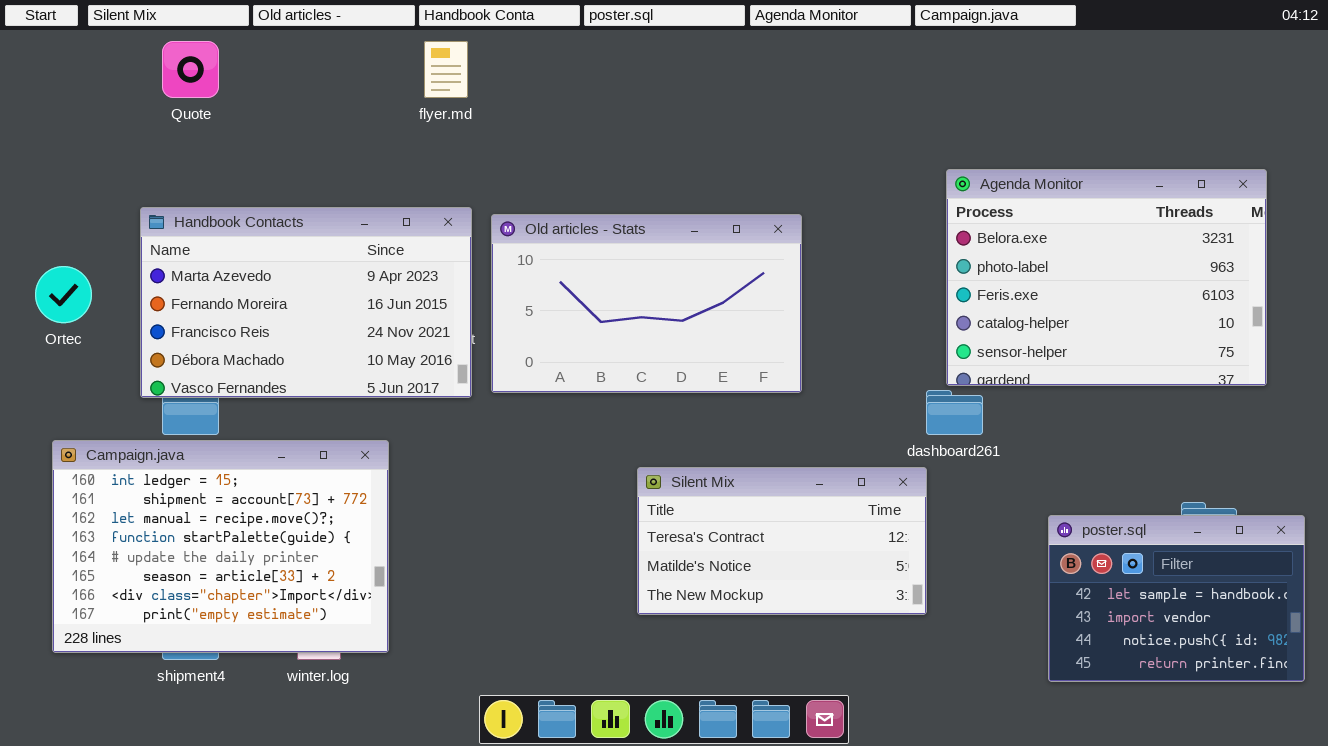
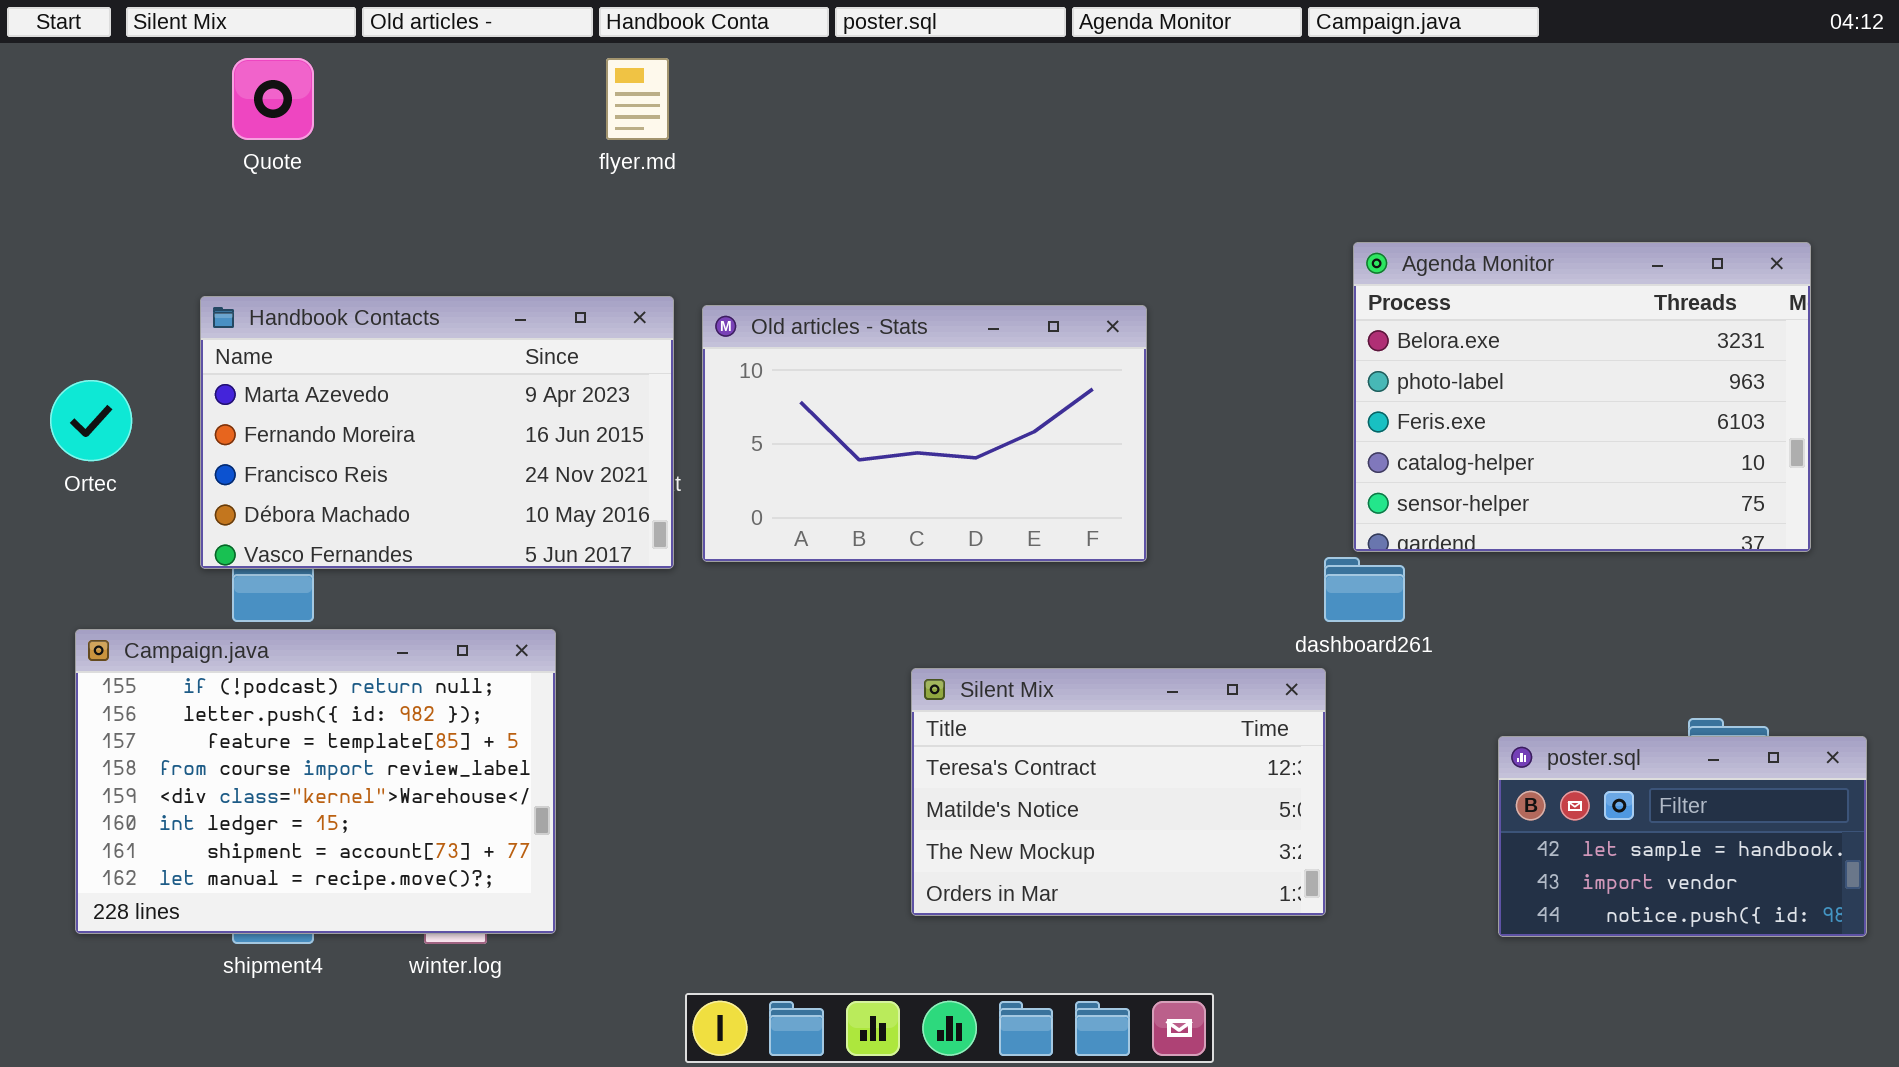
Campaign.java: [52,440,389,653] -> [75,629,556,934], scrolled up 5 rows
Silent Mix: [637,467,927,615] -> [911,668,1326,916], resized
poster.sql: [1048,515,1305,682] -> [1498,736,1867,937], resized

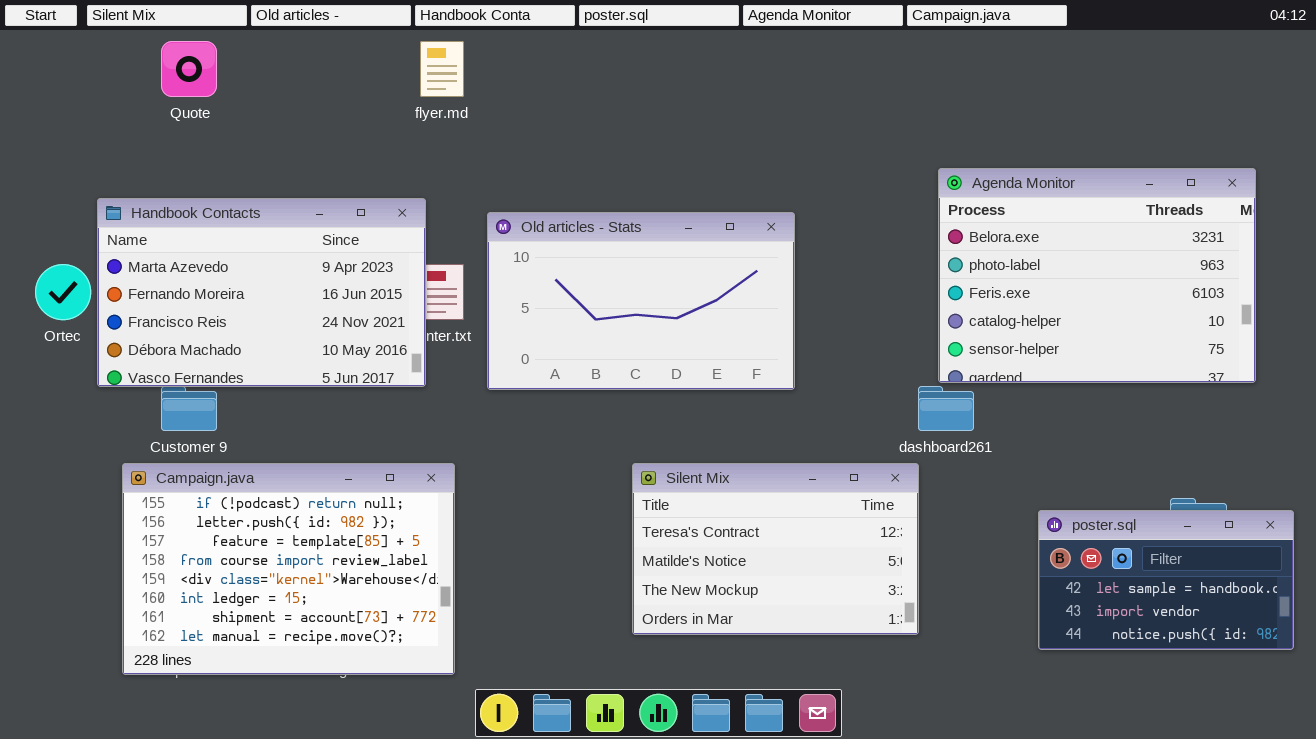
Handbook Contacts: [200,296,674,569] -> [97,198,426,387], moved
Campaign.java: [75,629,556,934] -> [122,463,455,675], moved

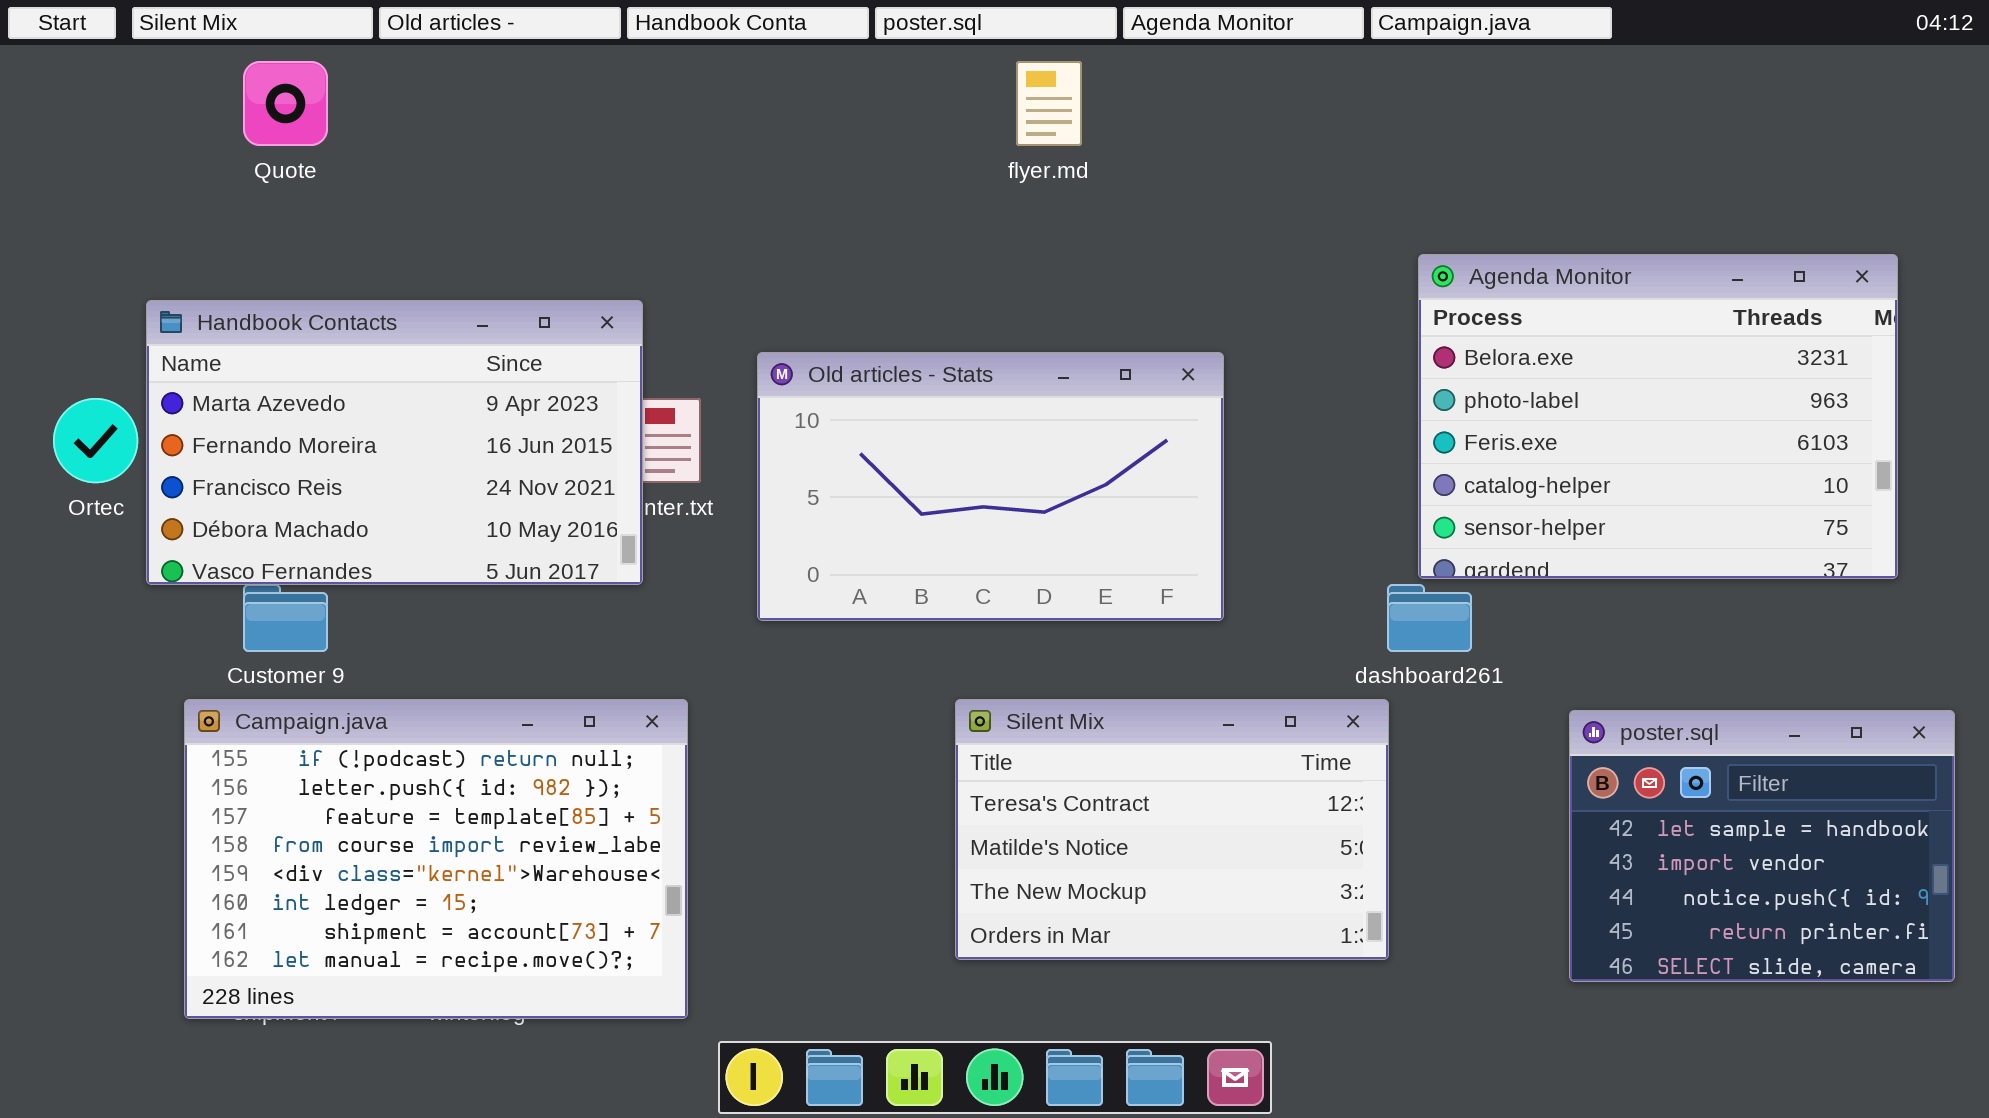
flyer.md: [420,41,464,97] -> [1016,61,1082,146], moved
Old articles - Stats: [487,212,795,390] -> [757,352,1224,621], moved
poster.sql: [1038,510,1294,650] -> [1569,710,1955,982], resized

